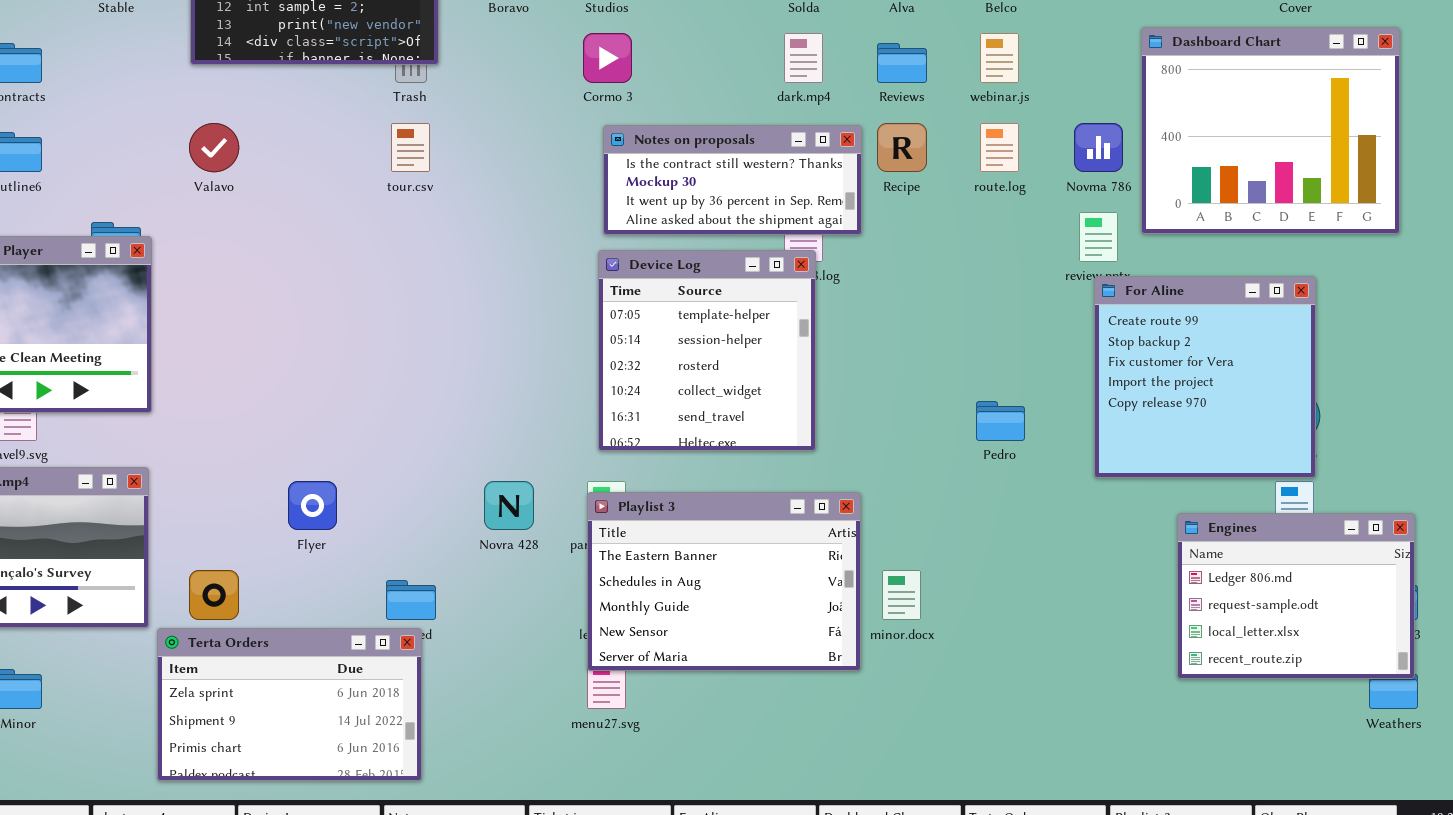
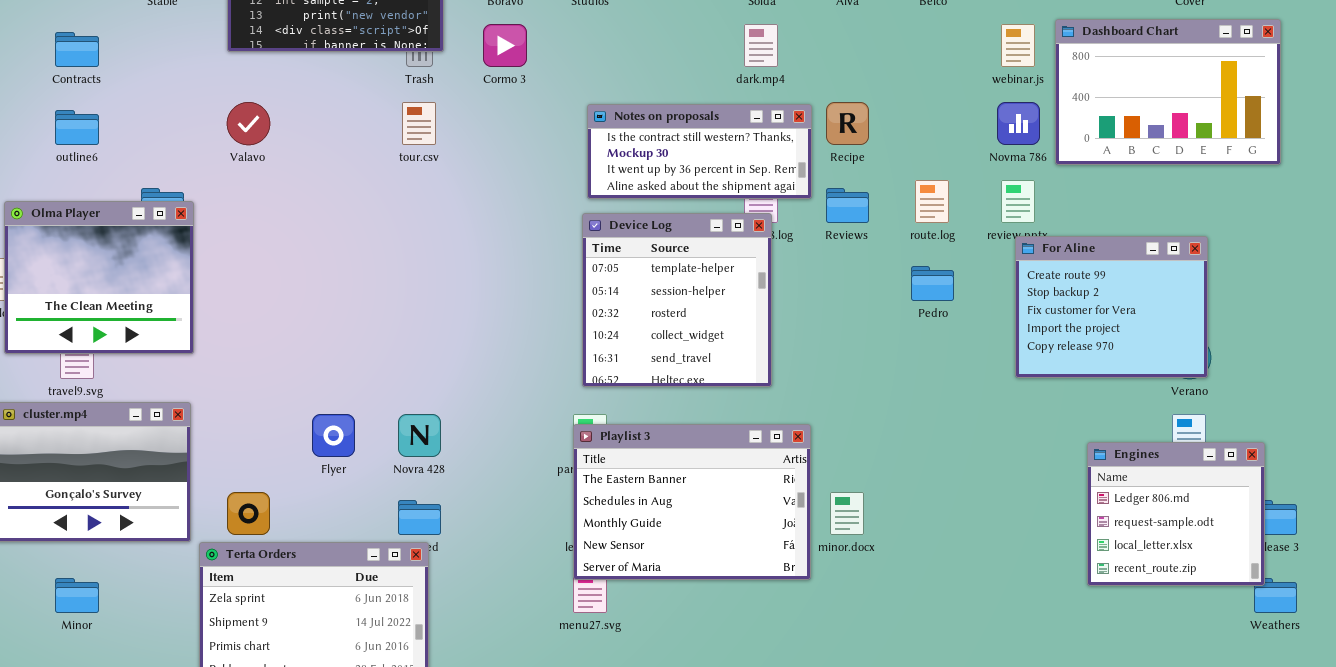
Dashboard Chart: [1141,27,1400,234] -> [1055,19,1281,165], resized
Cormo 3: [583,33,632,83] -> [483,24,527,67], moved
webinar.js: [980,33,1019,83] -> [1001,24,1035,67], moved
Reviews: [877,43,927,83] -> [826,188,869,223], moved
route.log: [980,123,1019,172] -> [915,180,949,223], moved
For Aline: [1094,276,1316,478] -> [1015,236,1208,378], resized
Pedro: [976,401,1025,441] -> [911,266,954,301], moved
Novra 428: [484,481,534,530] -> [398,414,441,457], moved
Engines: [1177,513,1415,679] -> [1087,442,1265,586], resized

